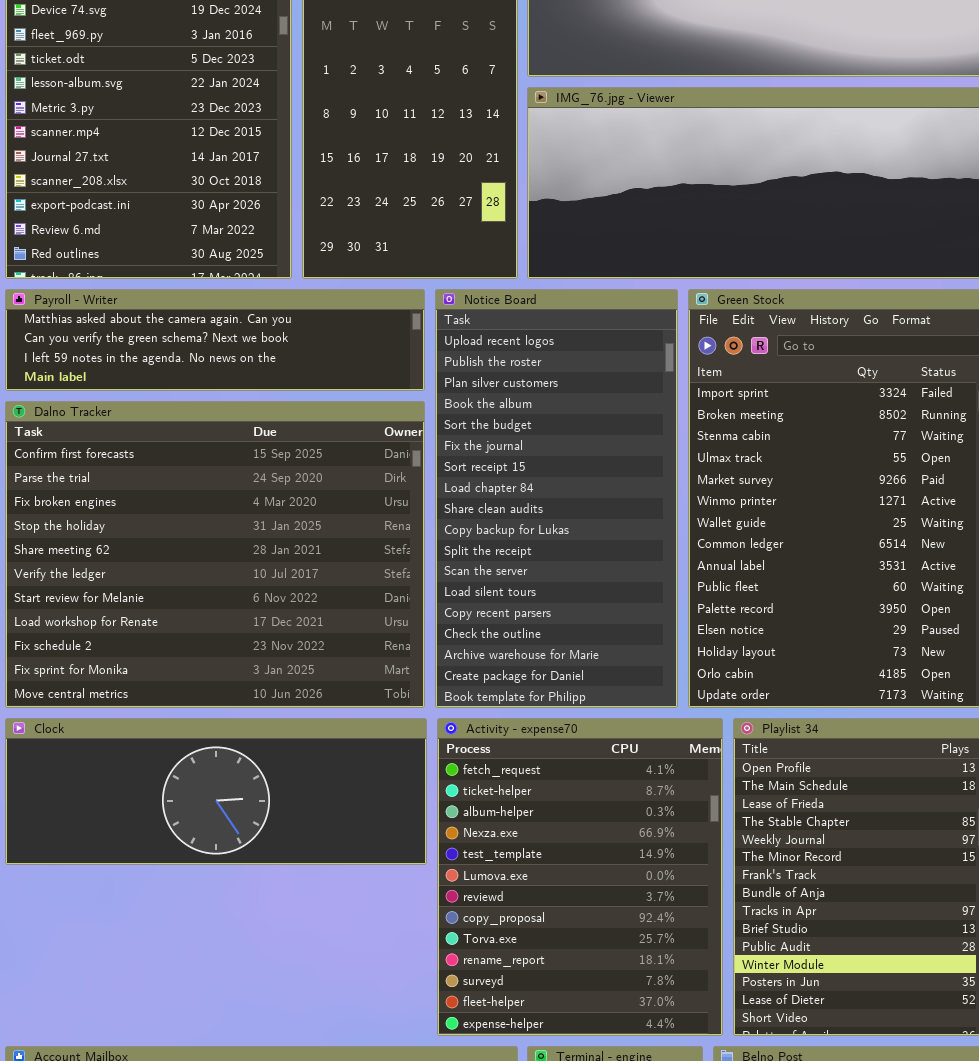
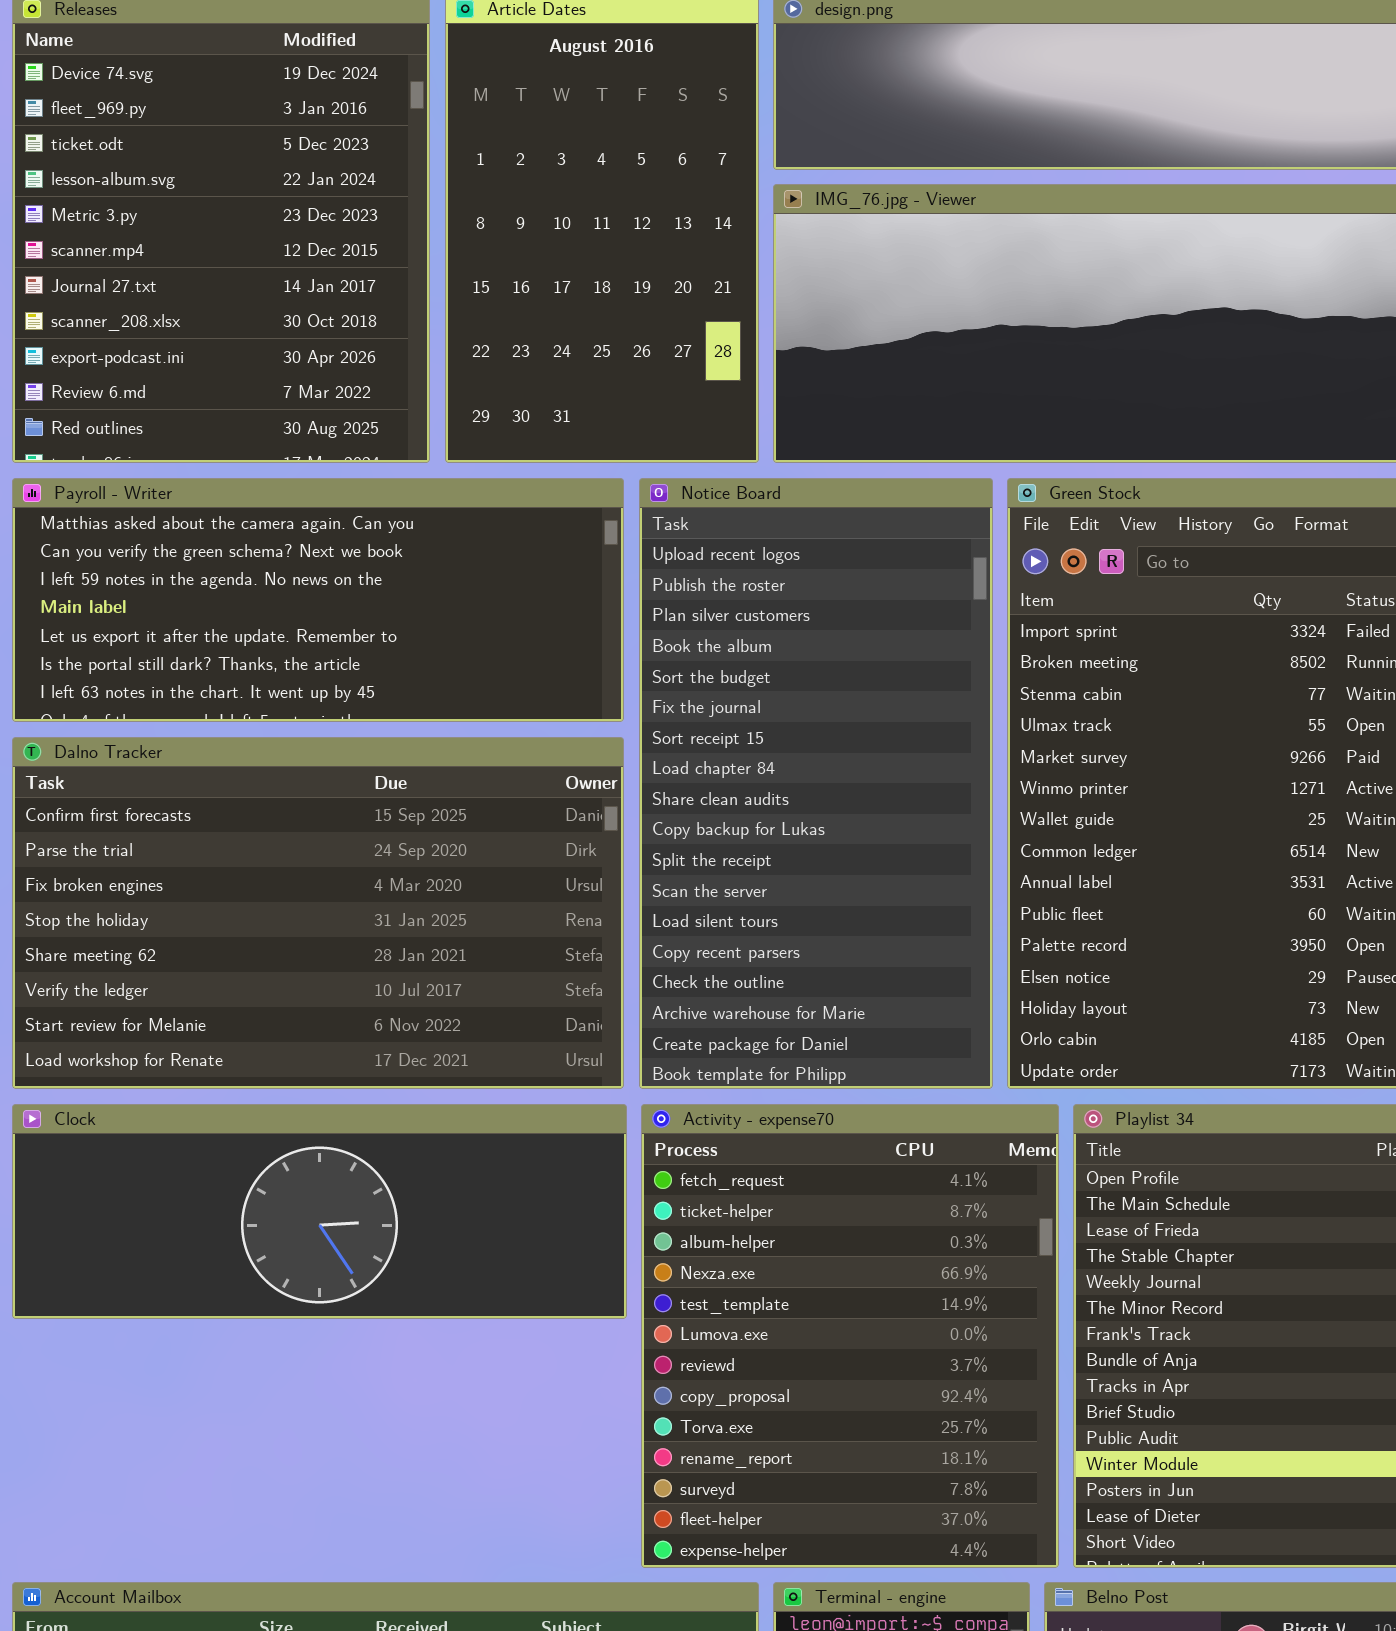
Payroll - Writer: [5,289,425,391] -> [12,478,624,722], resized
Dalno Tracker: [5,401,425,708] -> [12,737,624,1089], resized

